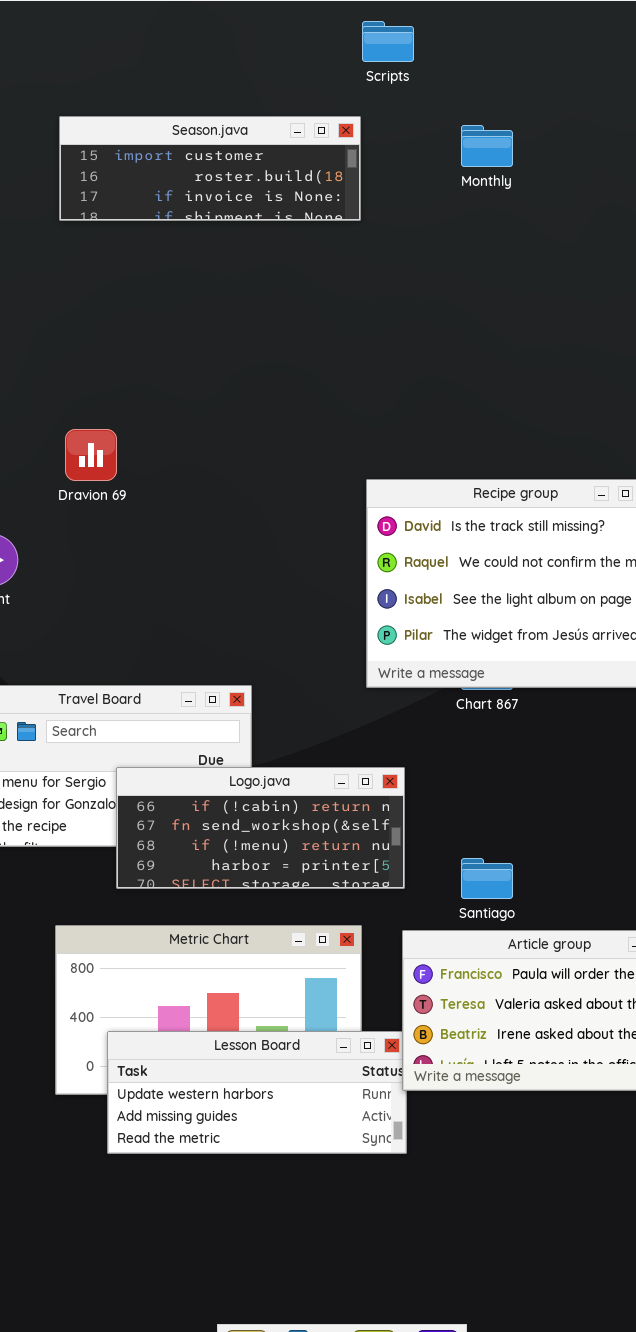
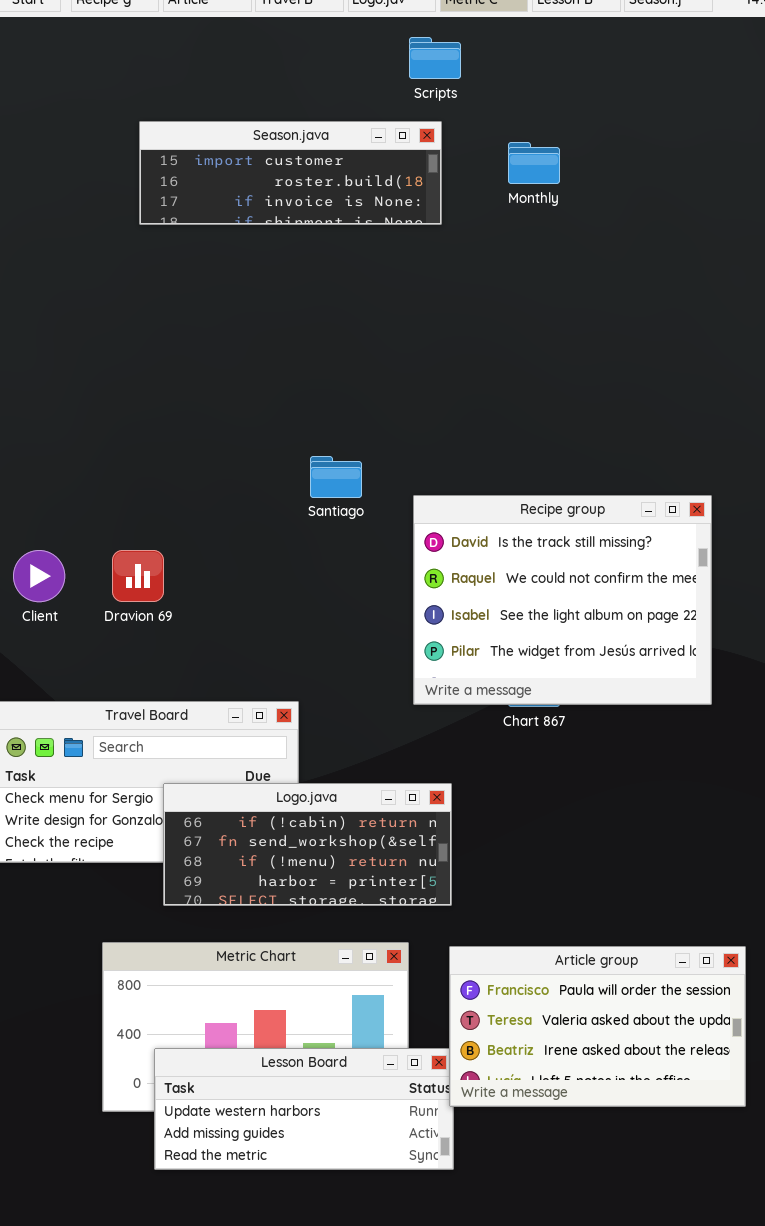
Season.java: [59,116,361,221] -> [139,121,442,225], moved
Dravion 69: [65,429,117,481] -> [112,550,164,602], moved
Santiago: [461,858,513,899] -> [310,456,362,498], moved

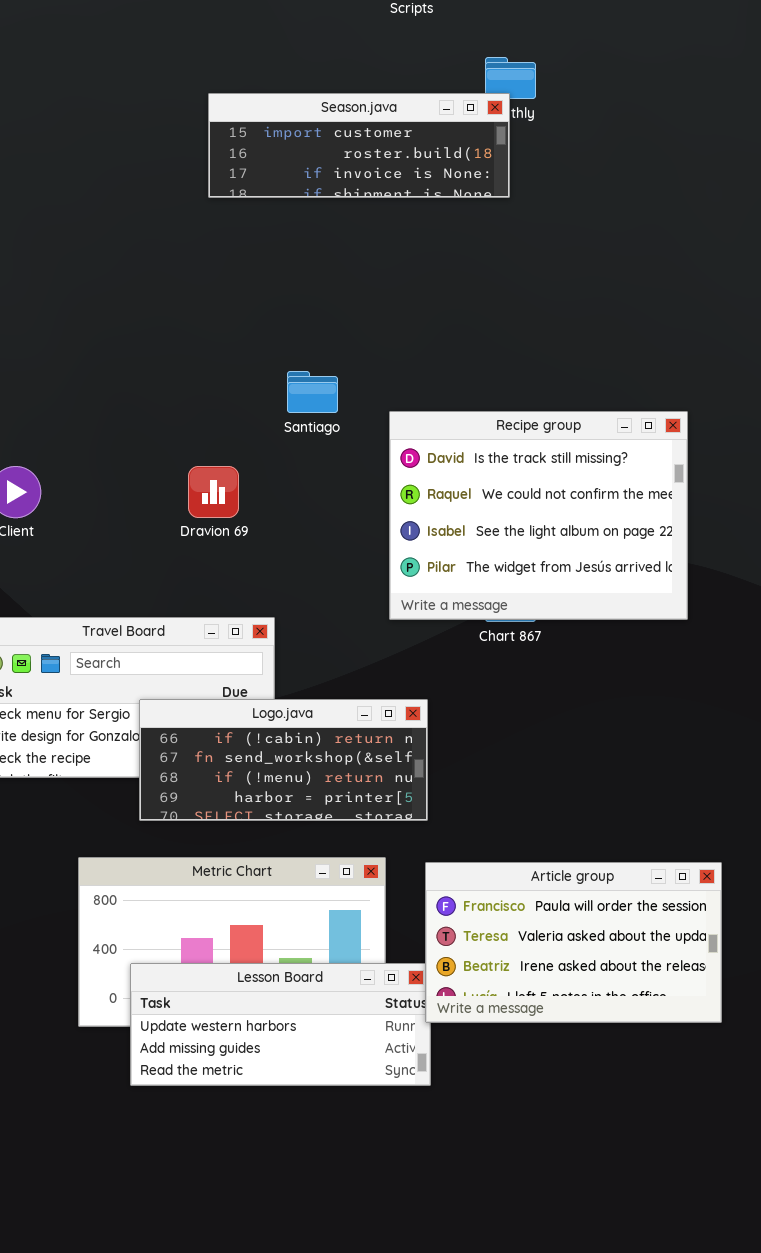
Season.java: [139,121,442,225] -> [208,93,510,198], moved
Dravion 69: [112,550,164,602] -> [188,466,239,518], moved

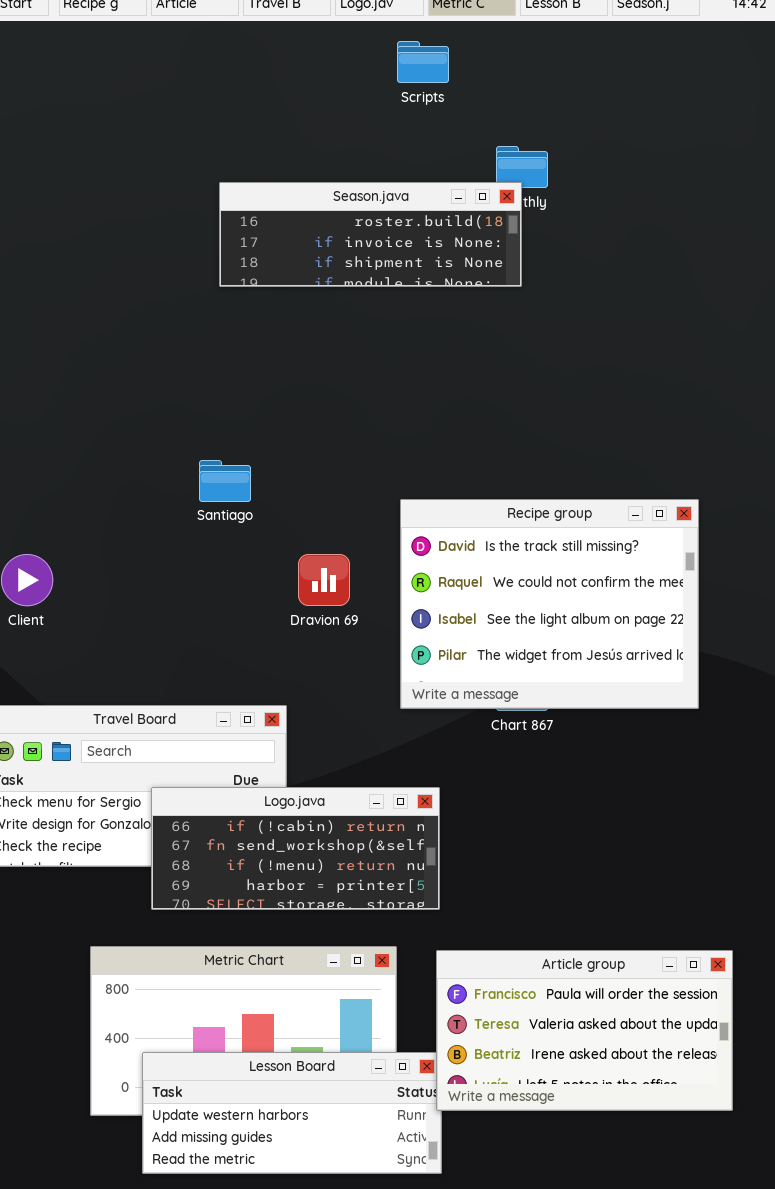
Season.java: [208,93,510,198] -> [219,182,522,287], scrolled down 1 row
Santiago: [287,371,338,413] -> [199,460,251,502], moved
Dravion 69: [188,466,239,518] -> [298,554,350,606], moved

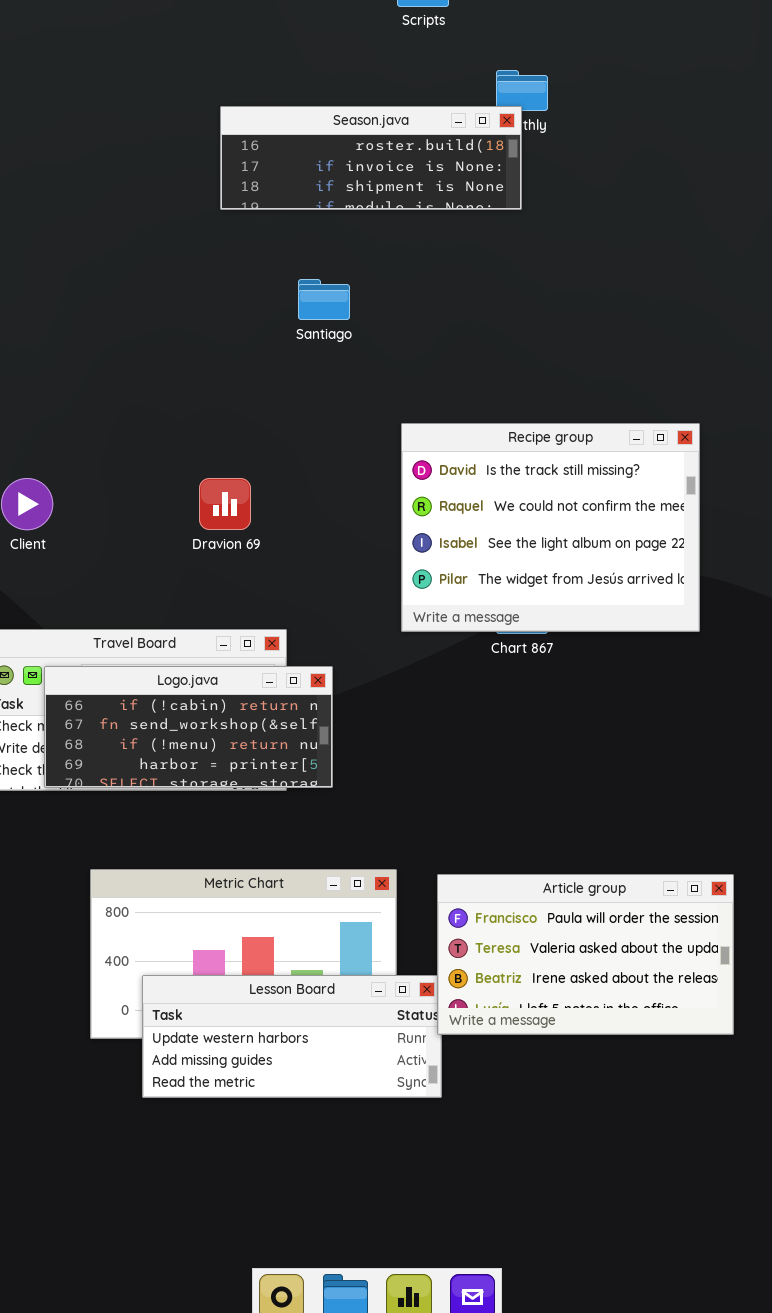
Santiago: [199,460,251,502] -> [298,279,350,320], moved
Dravion 69: [298,554,350,606] -> [199,478,251,530], moved
Logo.java: [151,787,440,910] -> [44,666,333,788], moved

